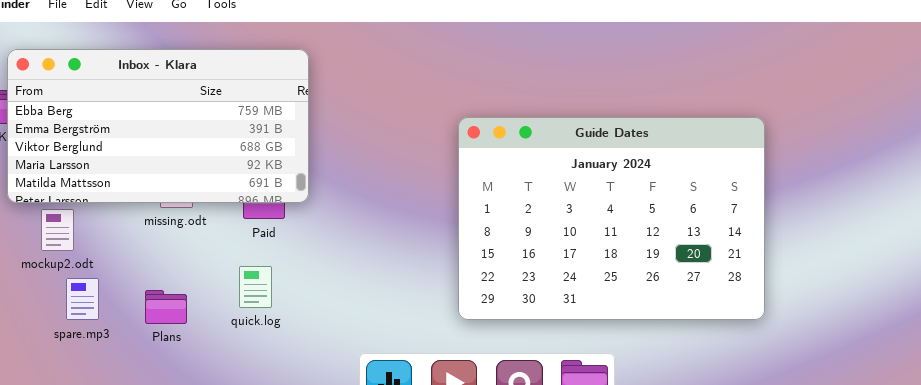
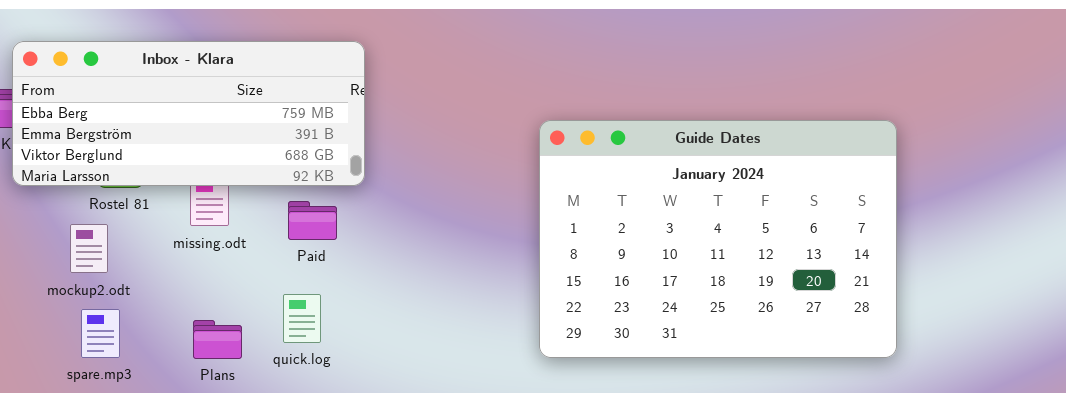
Inbox - Klara: [7,49,309,203] -> [12,41,365,186], resized
mockup2.odt: [41,209,74,251] -> [70,224,108,273], moved
Plans: [145,290,187,324] -> [193,320,242,359], moved

